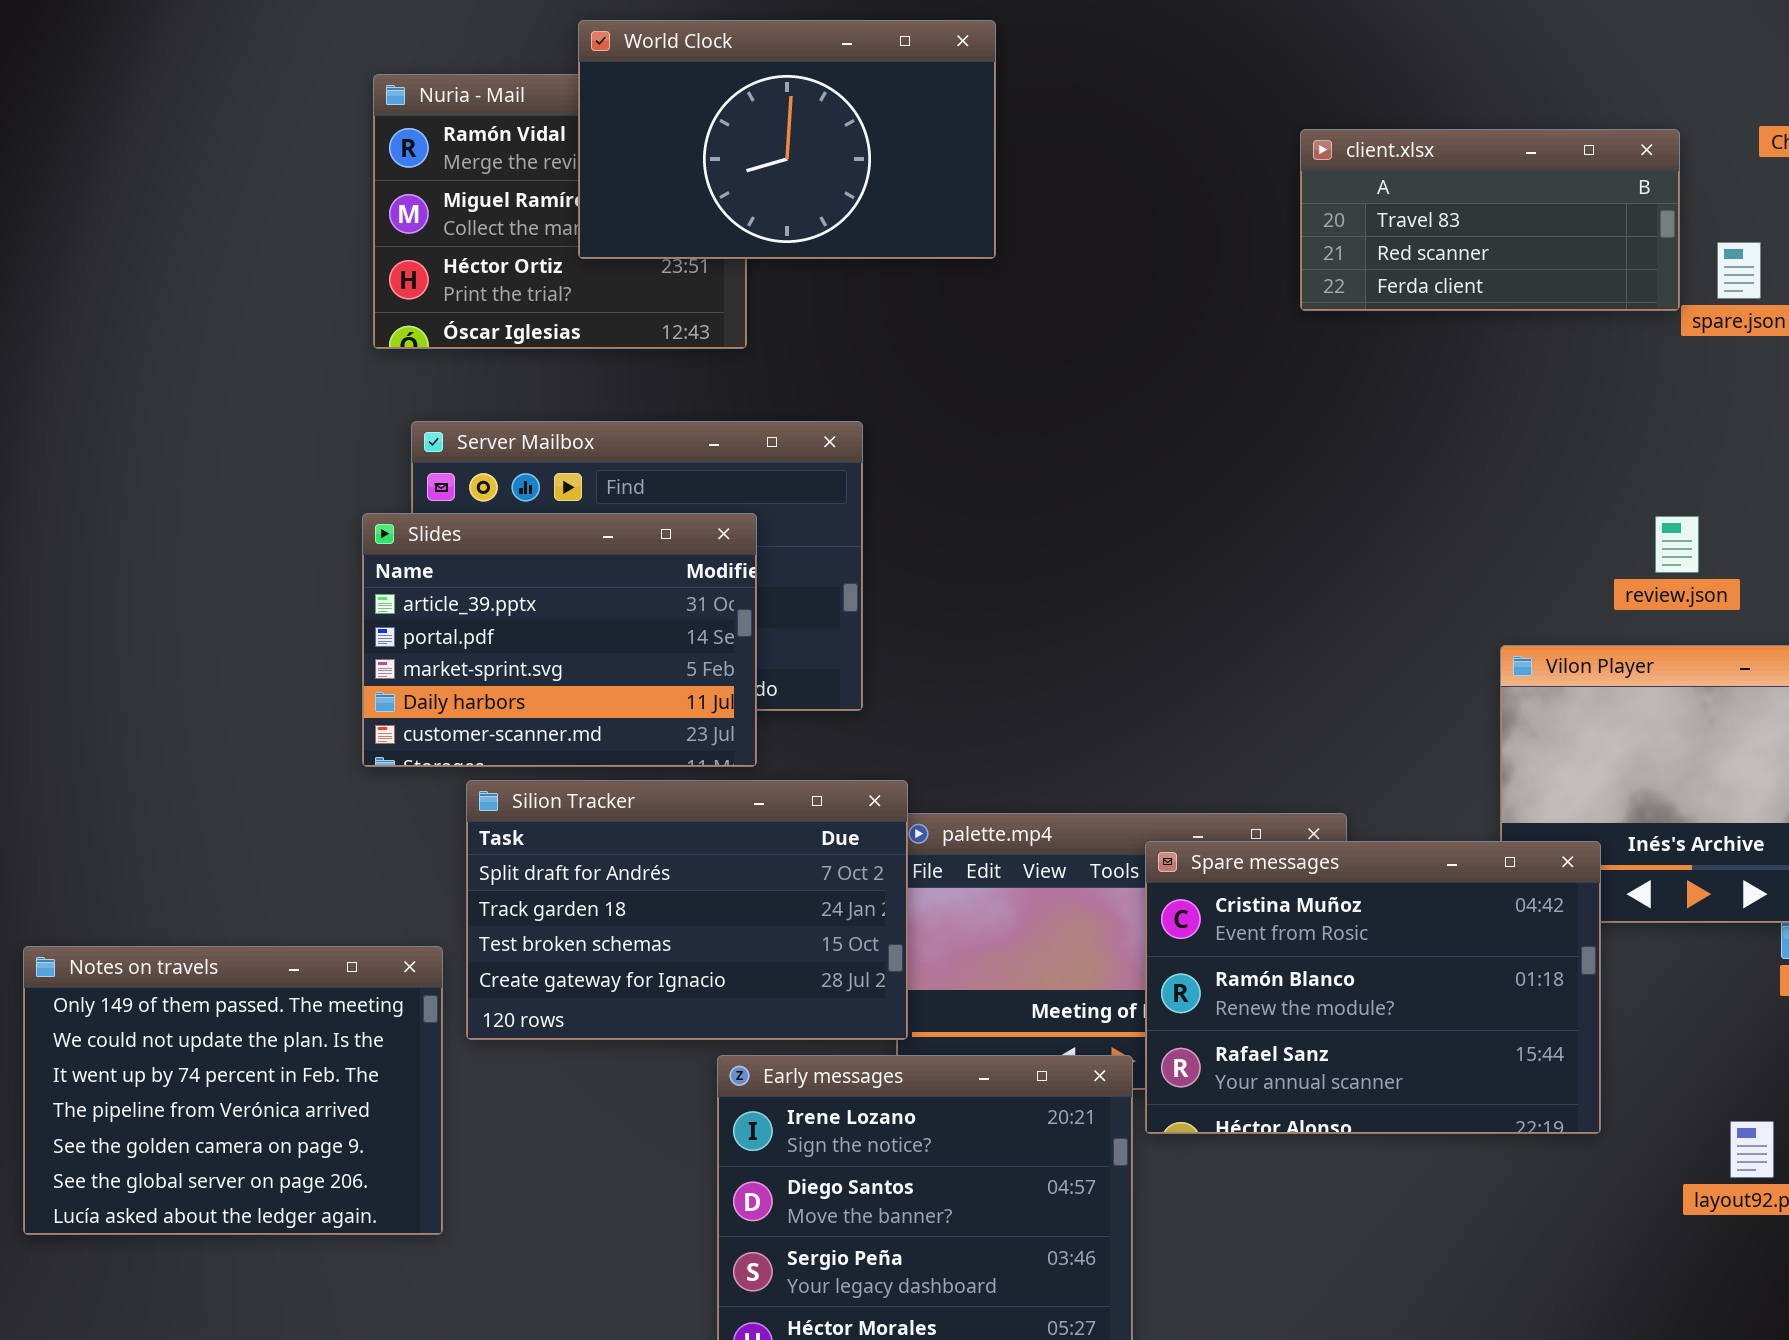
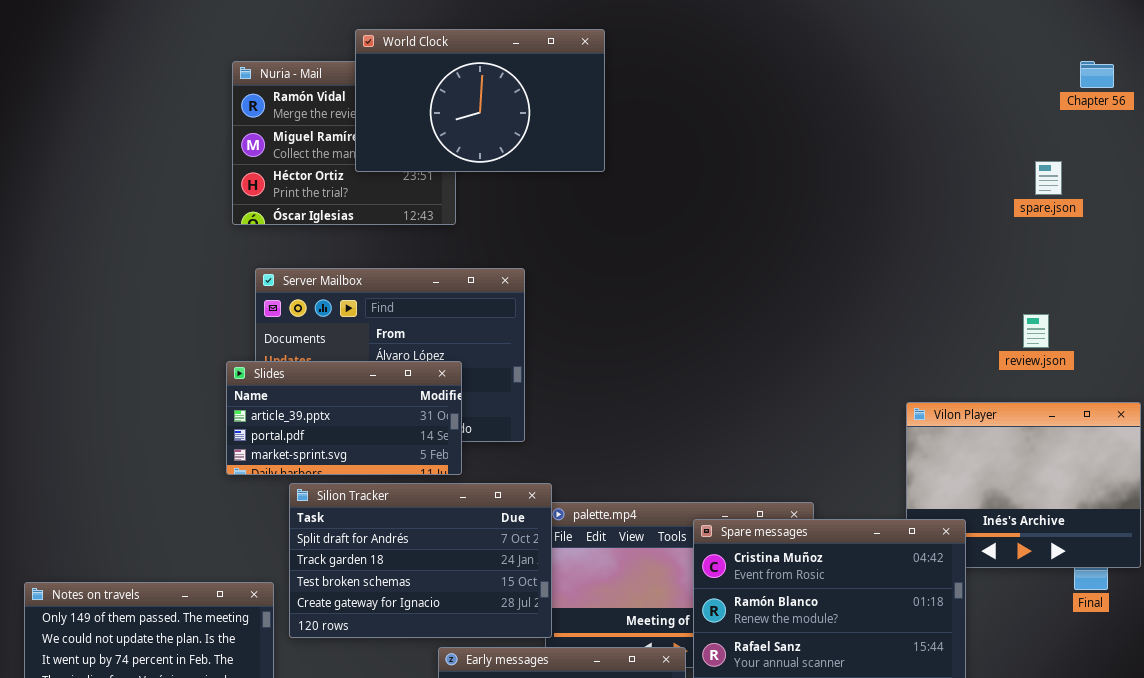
client.xlsx: [1300,129,1680,311] -> none, closed
Slides: [362,513,757,767] -> [226,361,462,475], resized
review.json: [1655,516,1699,573] -> [1023,314,1049,348], moved

